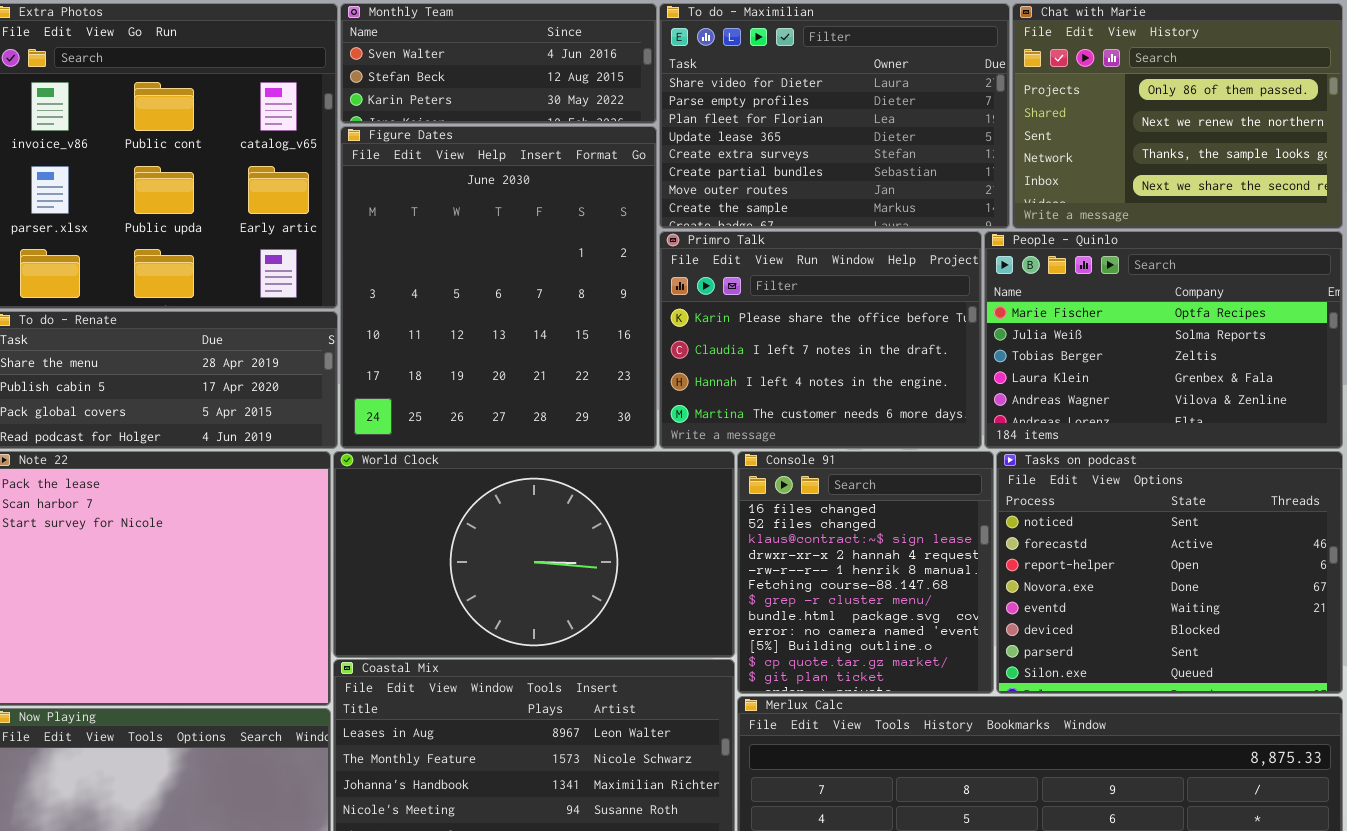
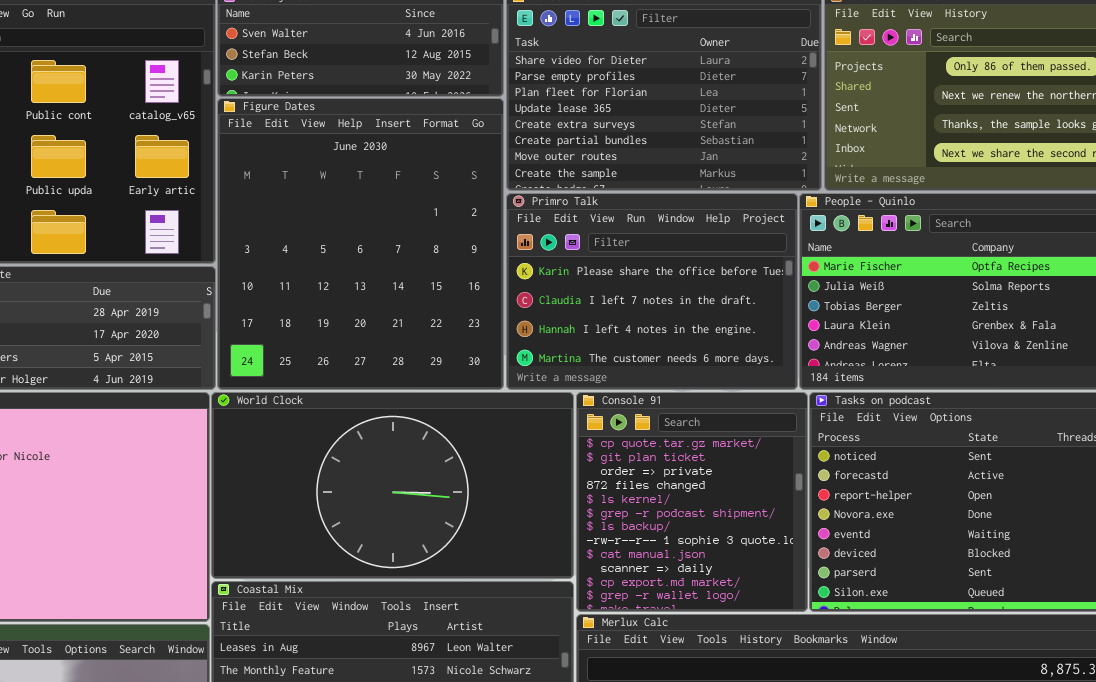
Console 91: [737,451,994,694] -> [576,392,808,612], scrolled down 10 rows

